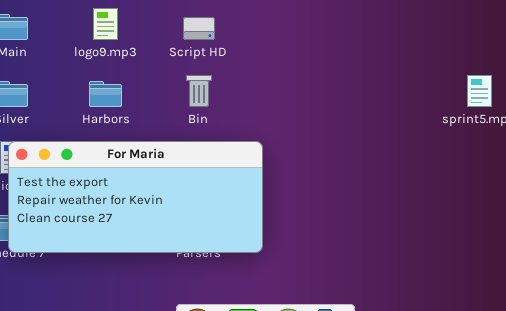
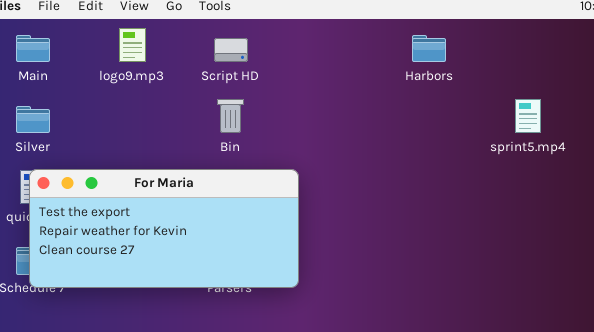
Harbors: [89,81,122,107] -> [412,35,446,62], moved

